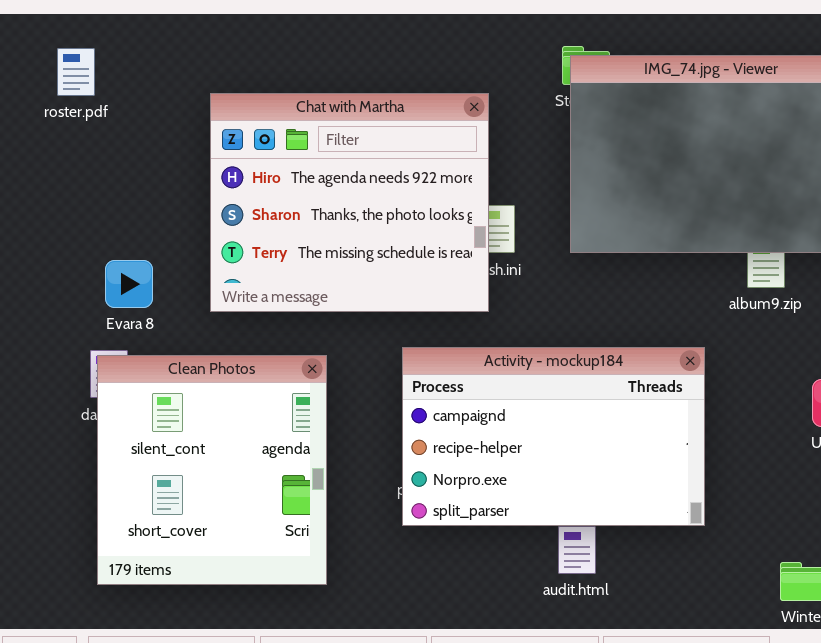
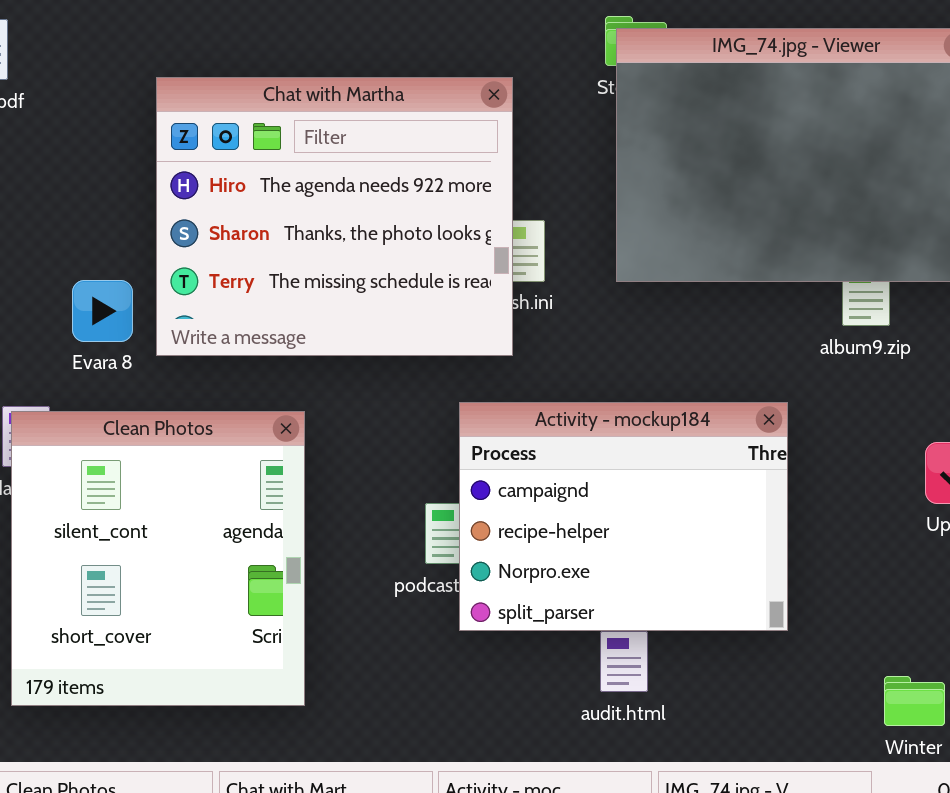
Evara 8: [105,260,153,308] -> [72,280,133,342], moved
Activity - mockup184: [402,347,705,526] -> [459,402,788,631], resized

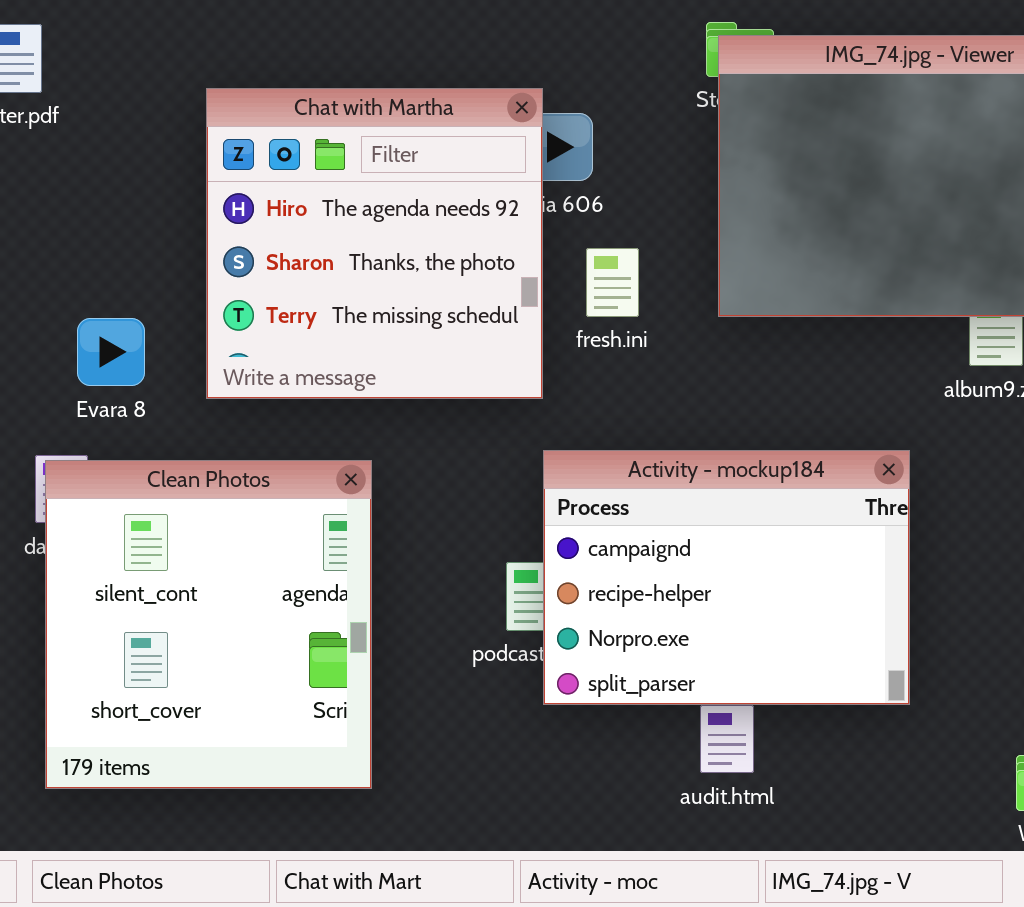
Chat with Martha: [156,77,513,356] -> [206,88,543,399], resized
Evara 8: [72,280,133,342] -> [77,318,145,386], moved

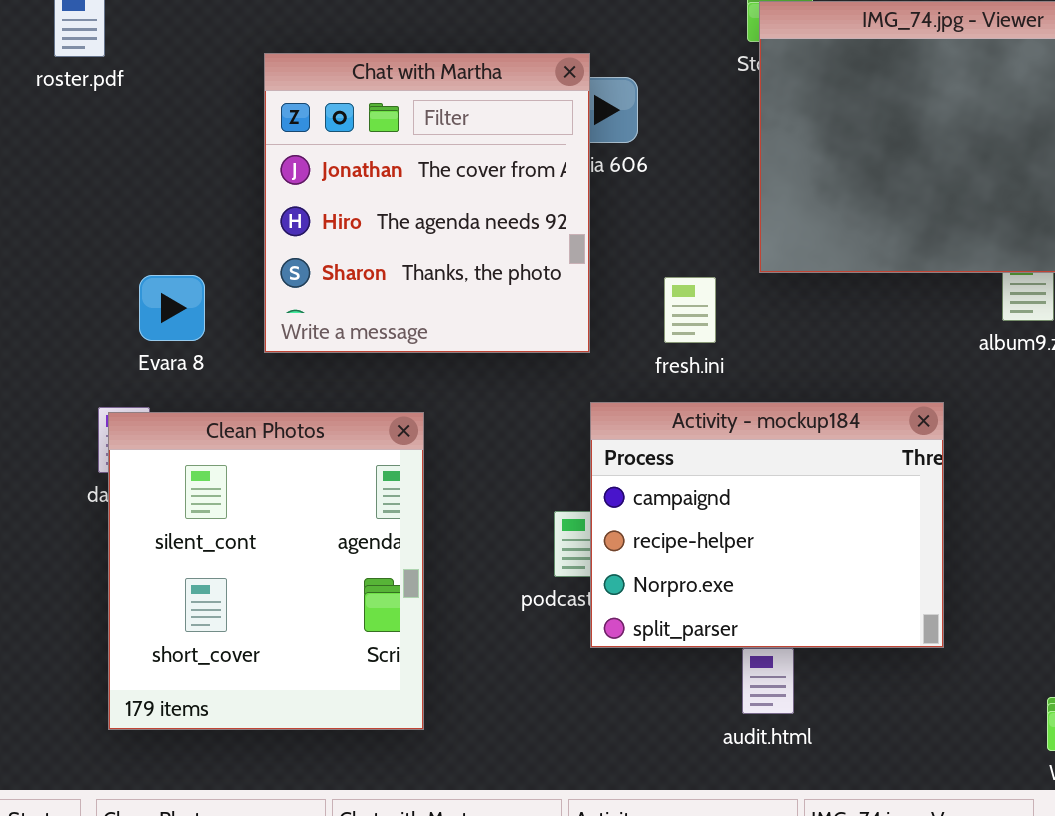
Chat with Martha: [206,88,543,399] -> [264,53,590,353], scrolled up 1 row
fresh.ini: [586,248,639,317] -> [664,277,716,343], moved

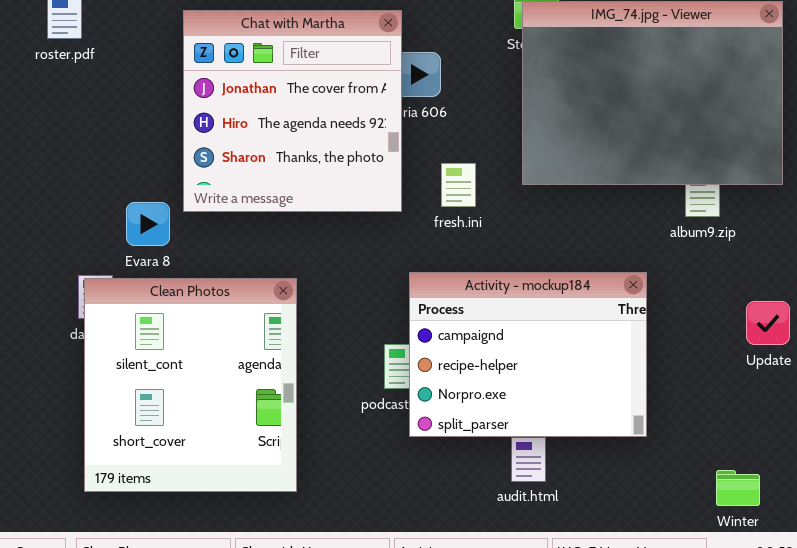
Chat with Martha: [264,53,590,353] -> [183,10,402,212], moved
Evara 8: [139,275,205,341] -> [126,202,170,246], moved
fresh.ini: [664,277,716,343] -> [441,163,476,207], moved

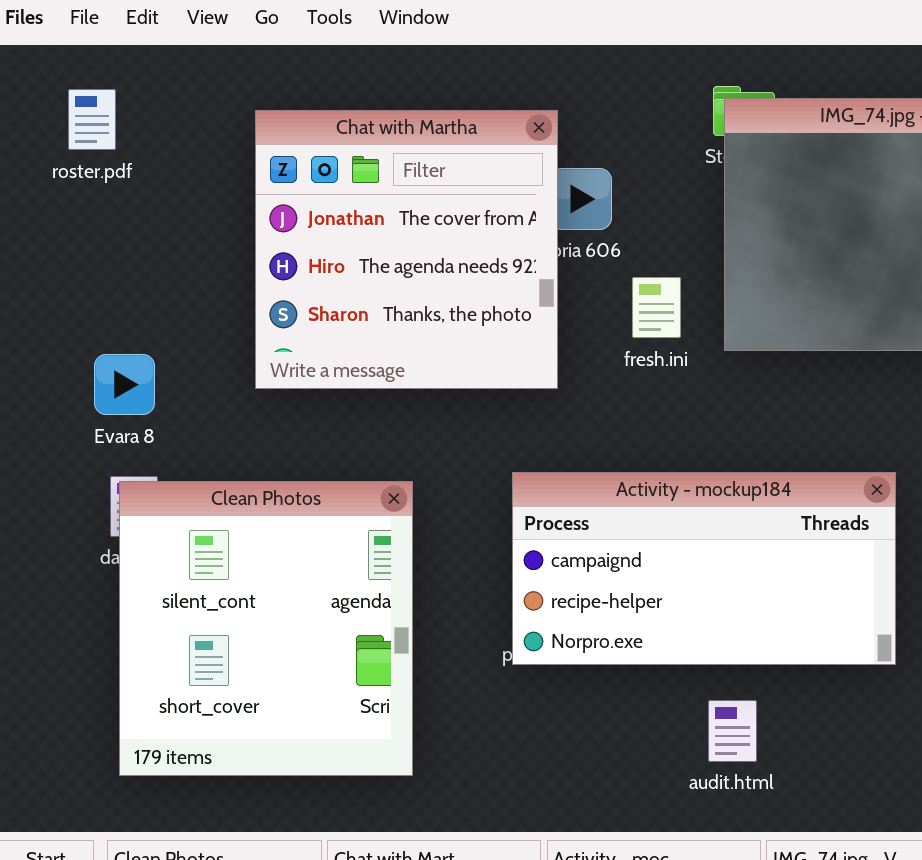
fresh.ini: [441,163,476,207] -> [632,277,681,338], moved
Evara 8: [126,202,170,246] -> [94,354,155,415], moved
Activity - mockup184: [409,272,647,437] -> [512,472,896,665], resized

